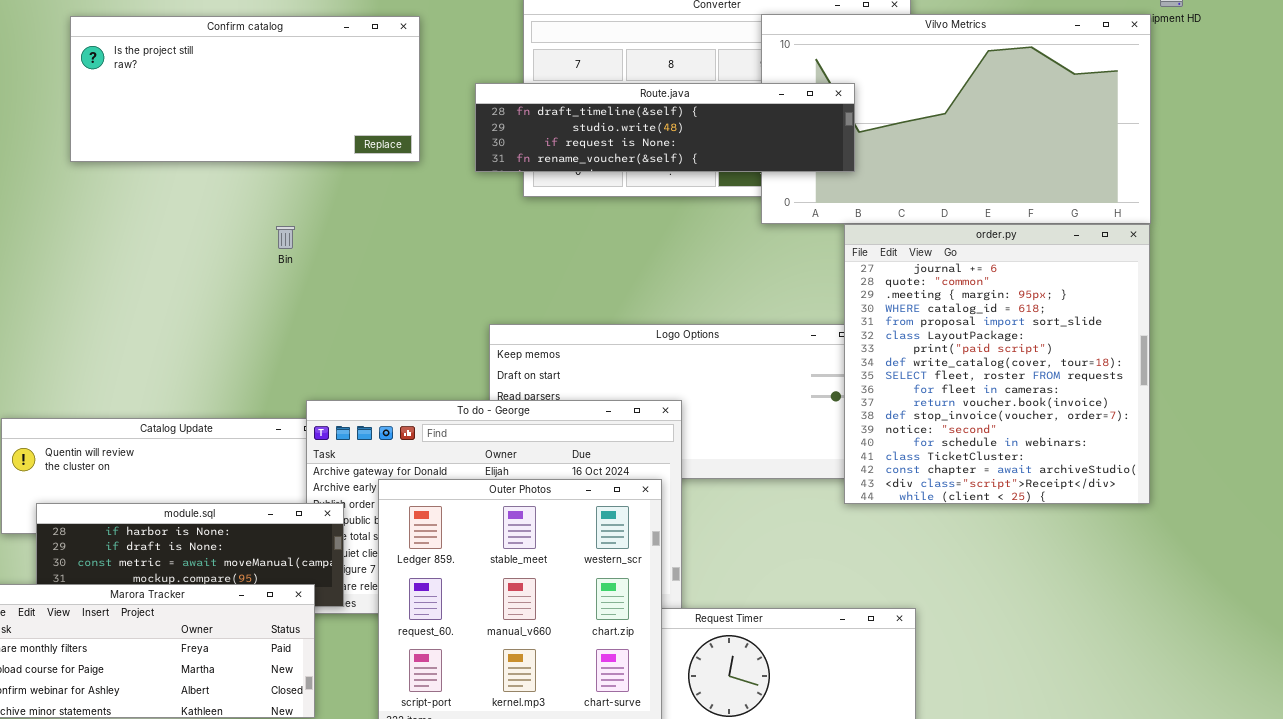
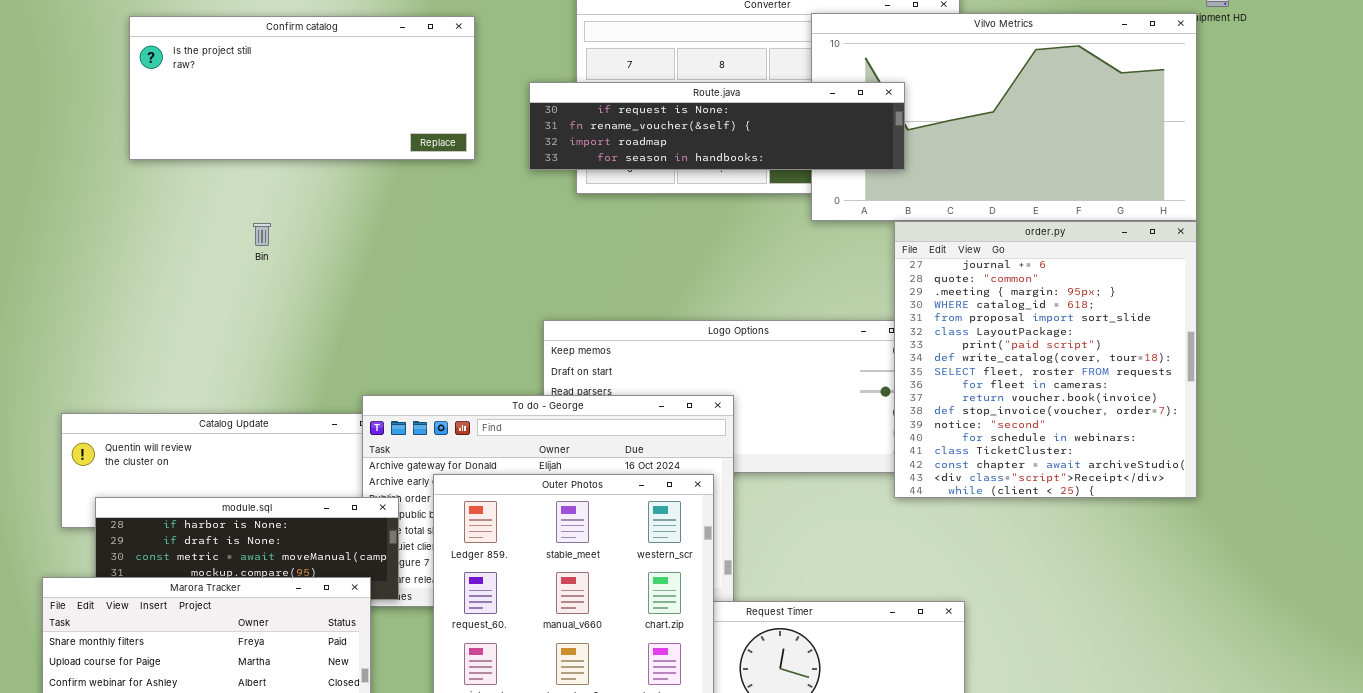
Route.java: [475,83,855,172] -> [529,82,905,170], scrolled down 2 rows
Bin: [276,226,295,249] -> [253,223,271,246], moved

